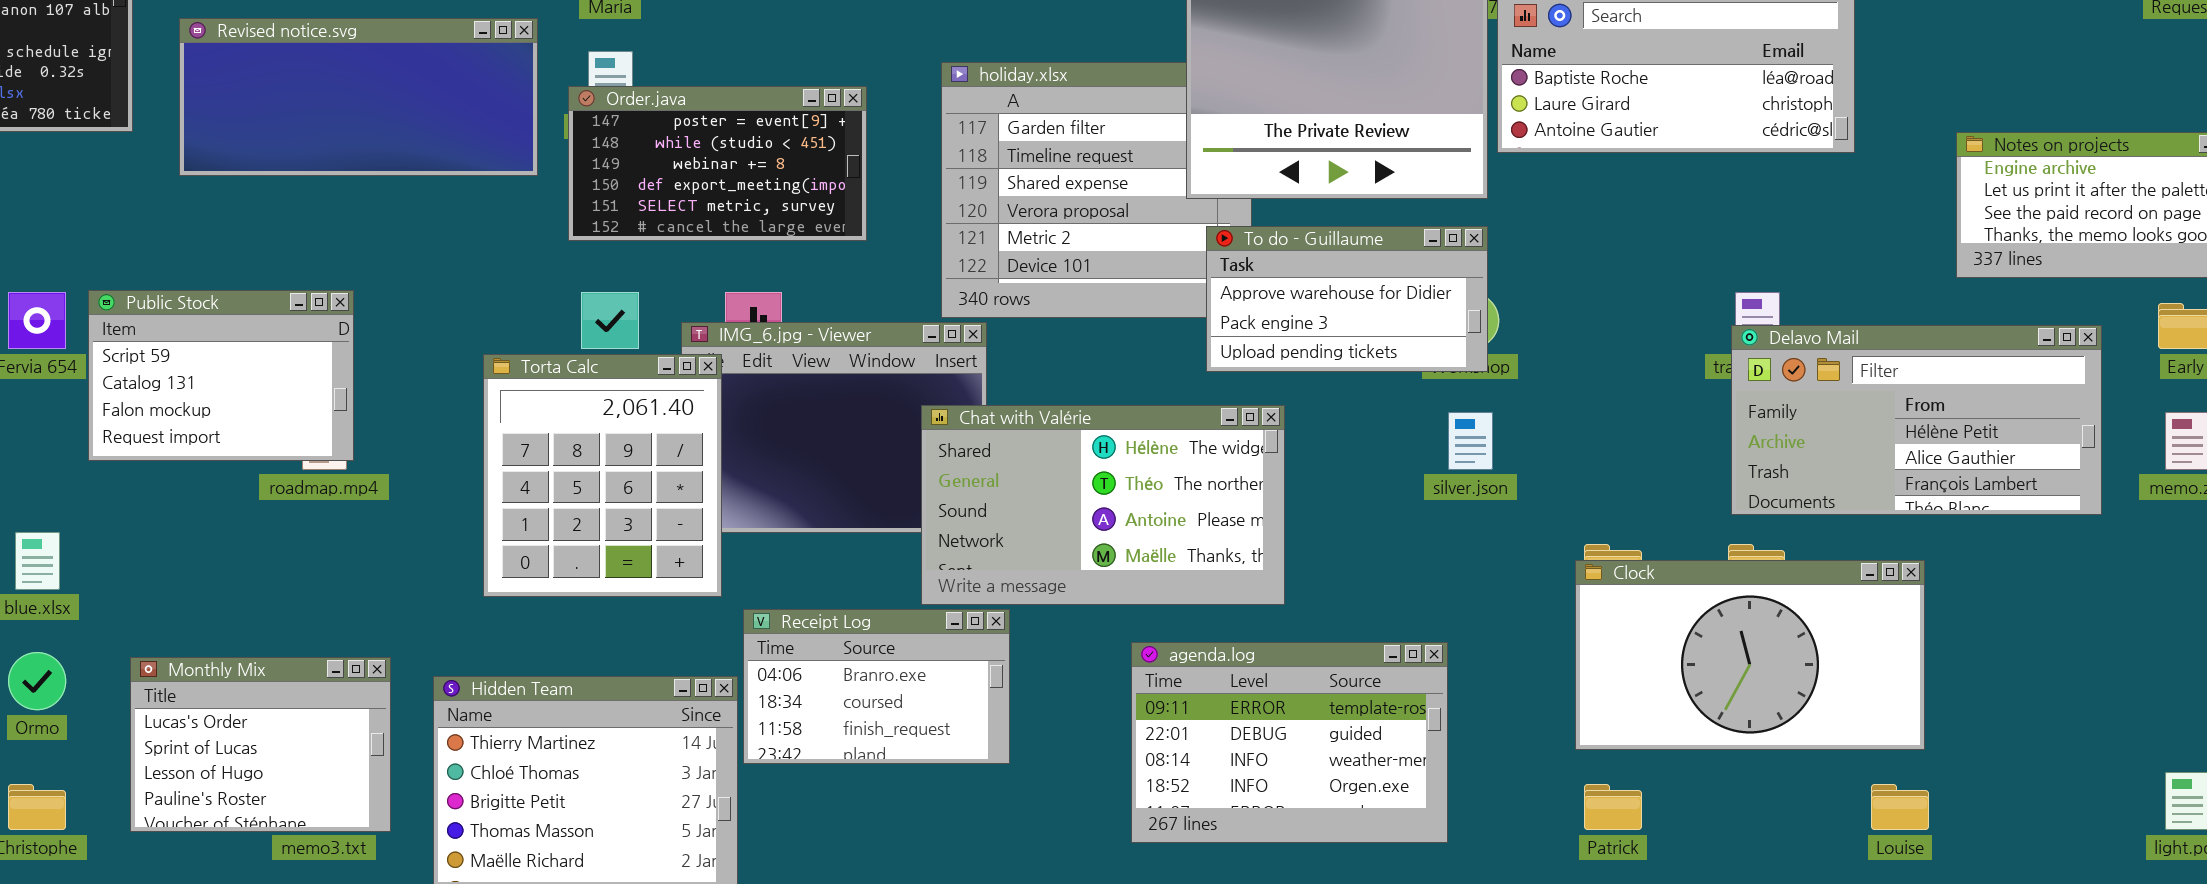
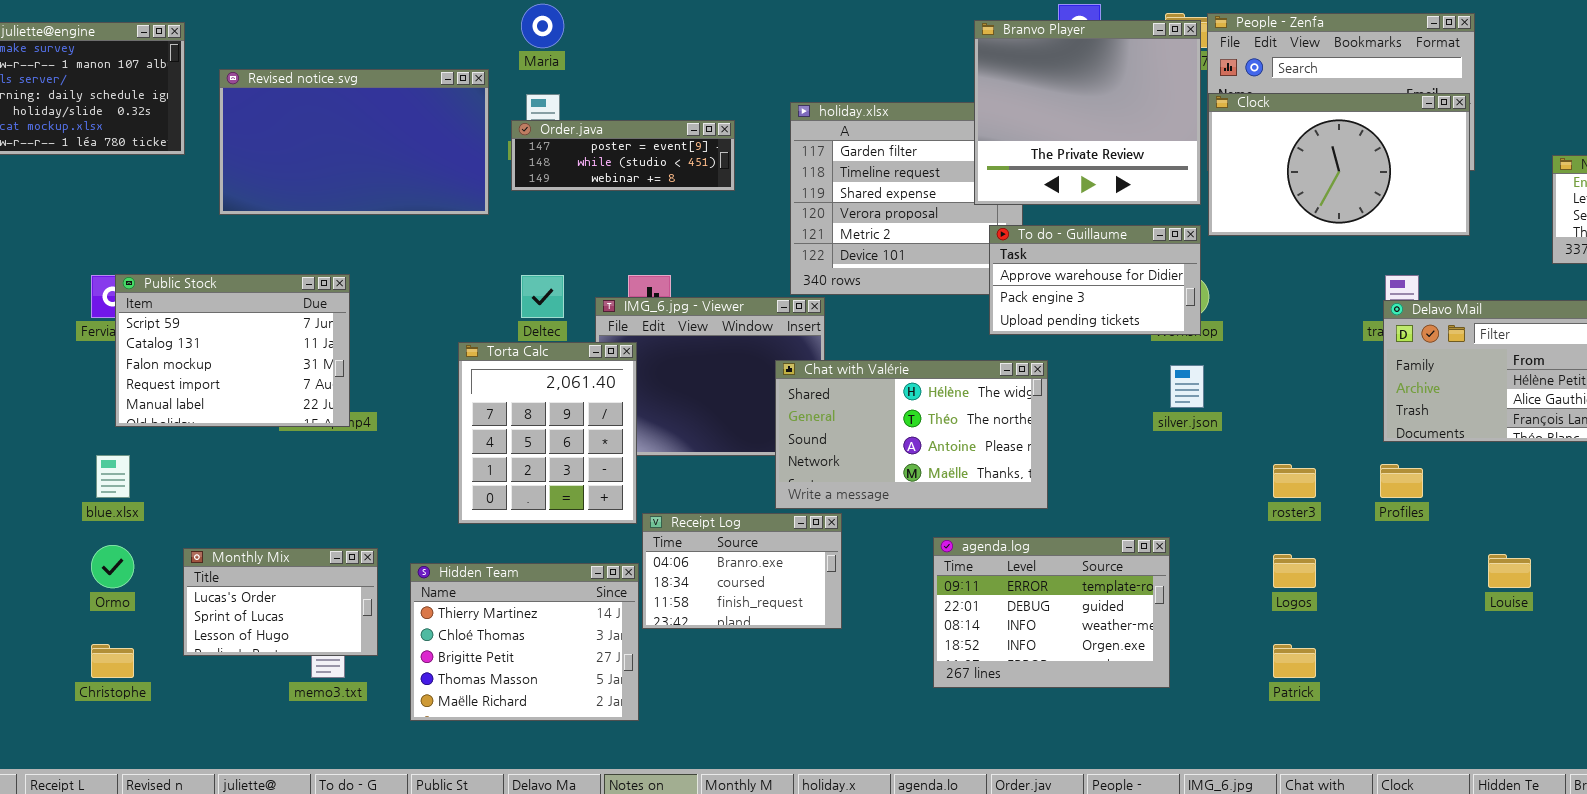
Revised notice.svg: [179,18,538,176] -> [219,69,489,215], resized
Order.java: [568,86,867,241] -> [511,120,735,191], resized
Public Stock: [88,290,354,461] -> [115,274,350,427], resized
Torta Calc: [483,354,722,597] -> [458,342,637,524], moved
Clock: [1575,560,1925,750] -> [1208,93,1470,236], moved
Monthly Mix: [130,657,391,832] -> [183,548,378,656], resized
Louise: [1871,784,1929,830] -> [1488,554,1531,588], moved

